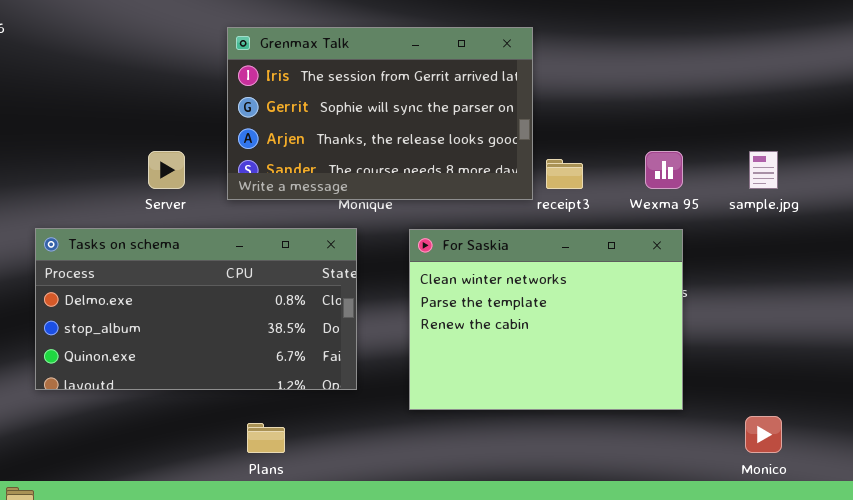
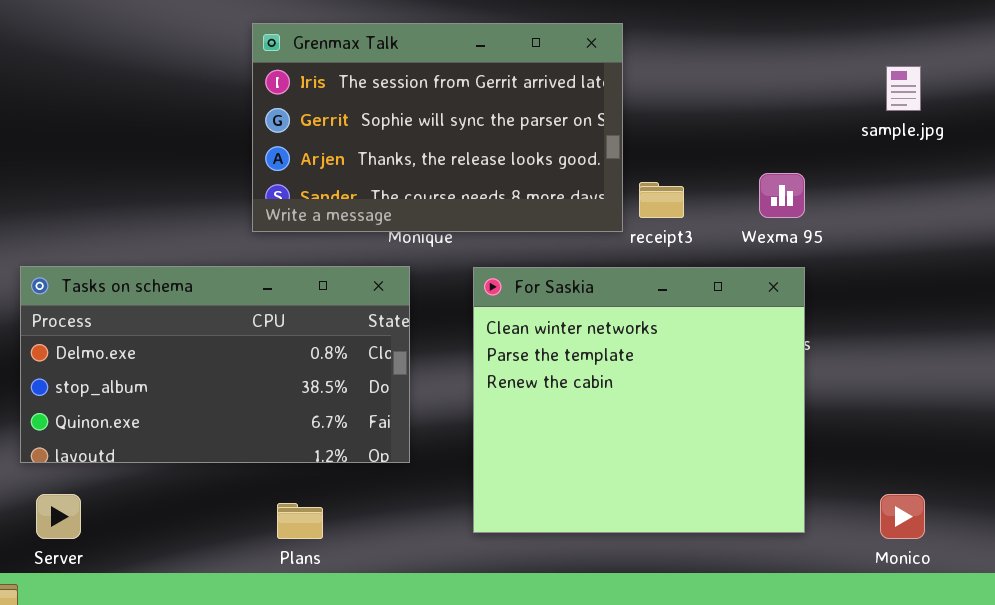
Server: [148,151,185,189] -> [36,494,81,539], moved
sample.jpg: [749,151,778,189] -> [886,66,921,111], moved
For Saskia: [409,229,683,410] -> [473,267,805,533], resized

